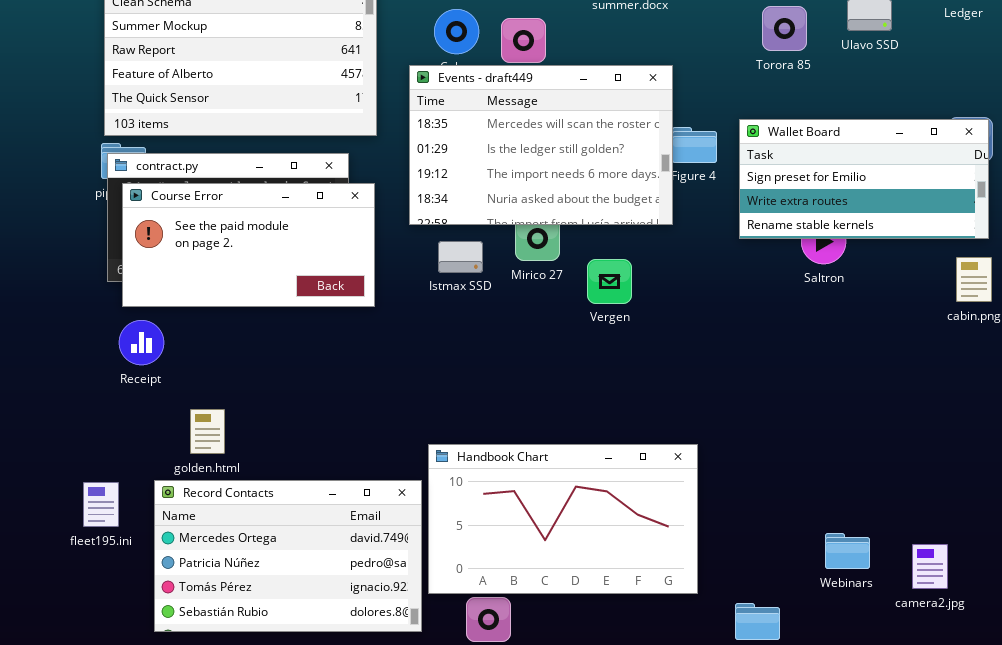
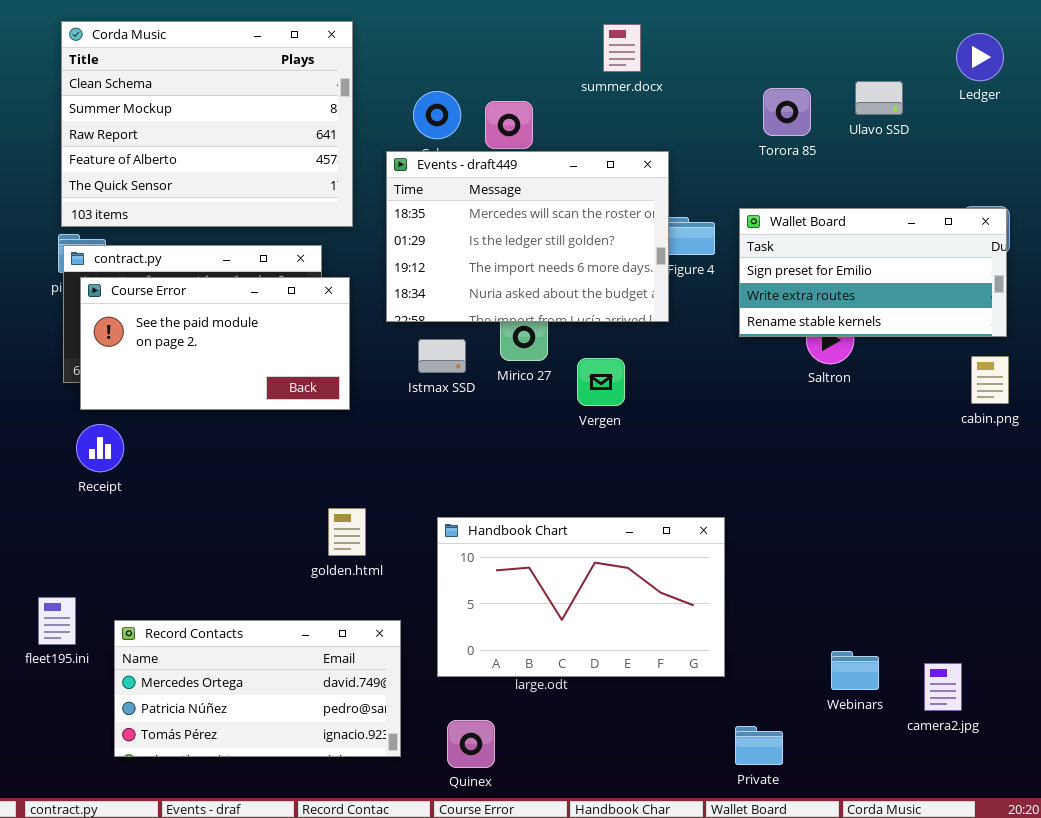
golden.html: [190,409,225,454] -> [328,508,366,556], moved
Handbook Chart: [428,444,698,594] -> [437,517,725,677], moved
Record Contacts: [154,480,422,632] -> [114,620,401,757], resized

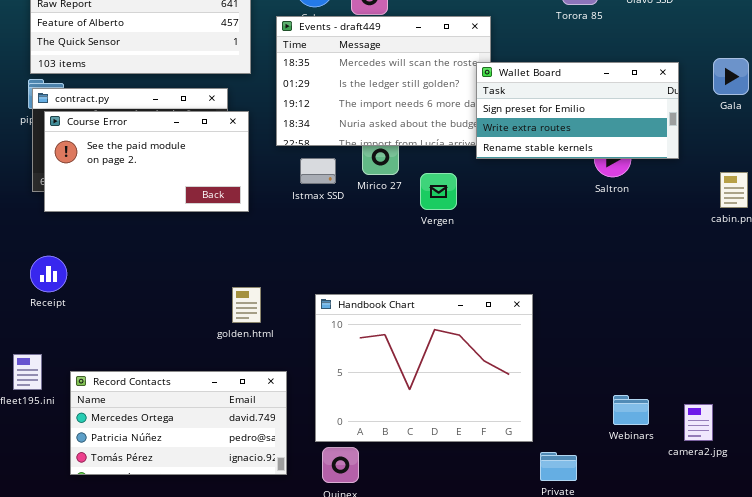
Wallet Board: [739,208,1007,337] -> [476,62,679,159], moved
Receipt: [76,424,124,472] -> [30,256,67,292], moved
Handbook Chart: [437,517,725,677] -> [315,294,533,442], resized

